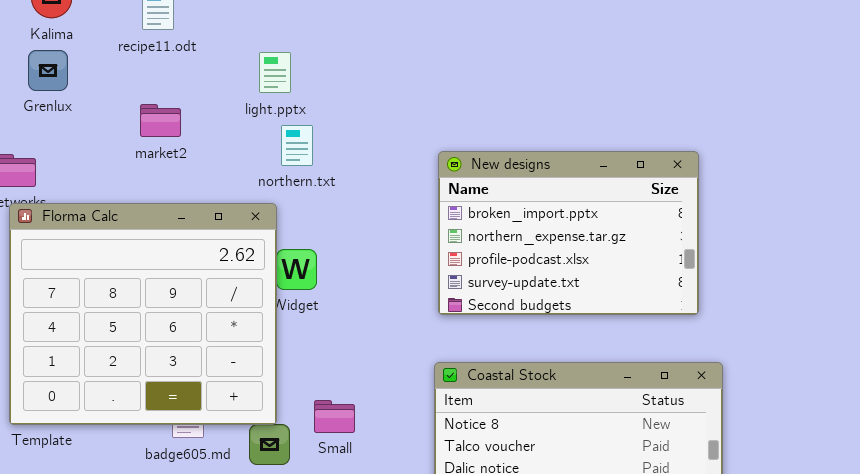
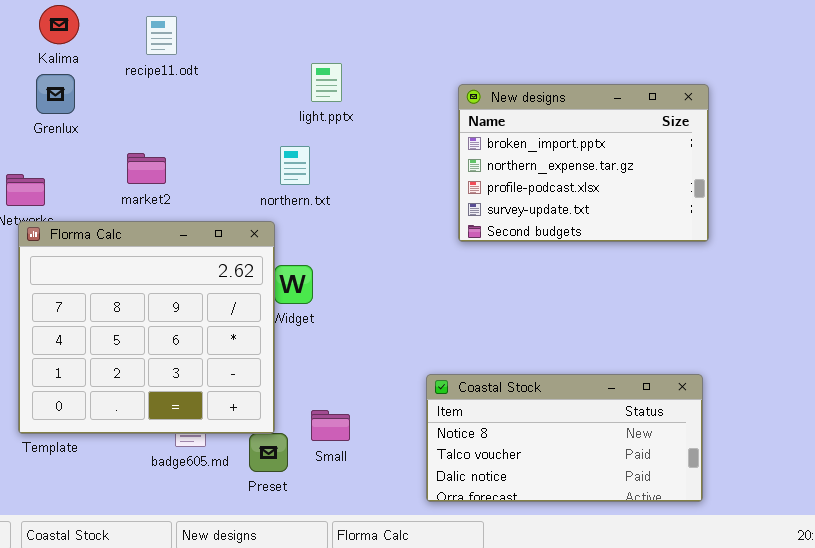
light.pptx: [259,52,291,93] -> [311,63,342,102], moved
market2: [140,104,181,137] -> [127,153,166,184], moved
New designs: [438,151,699,315] -> [458,84,709,242], moved

